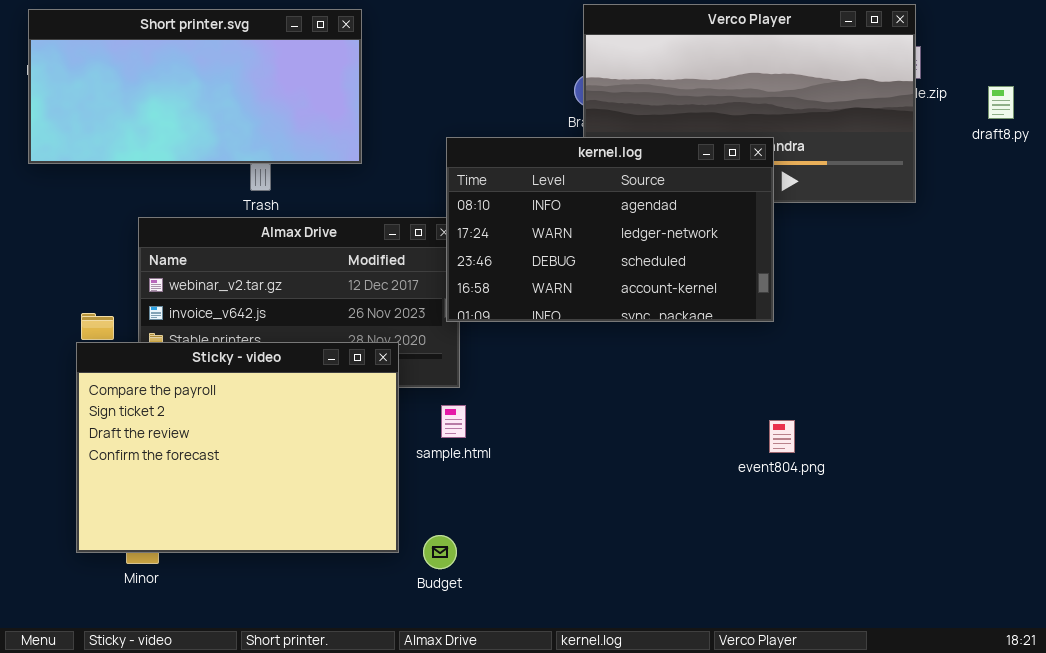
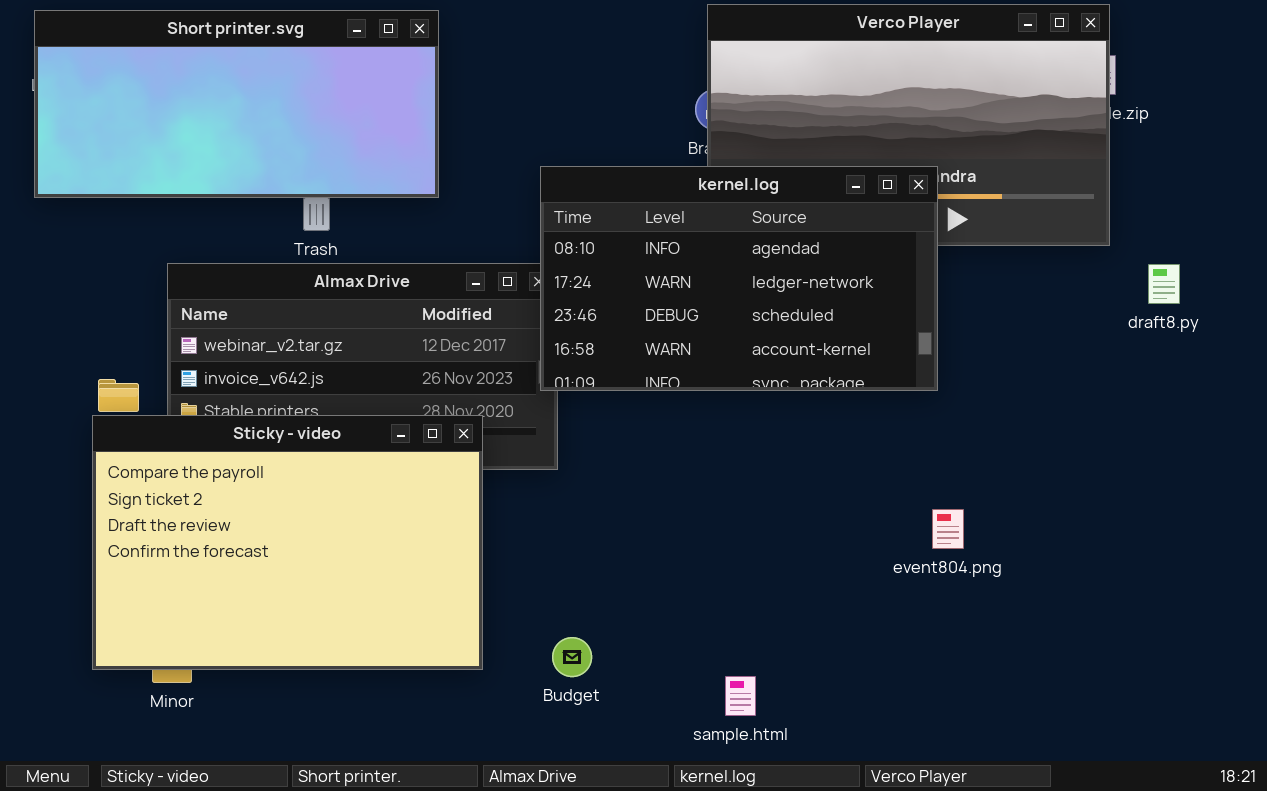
draft8.py: [988,86,1014,119] -> [1148,264,1180,304], moved
sample.html: [441,405,466,438] -> [725,676,756,716], moved
Budget: [423,535,457,569] -> [552,637,592,677], moved

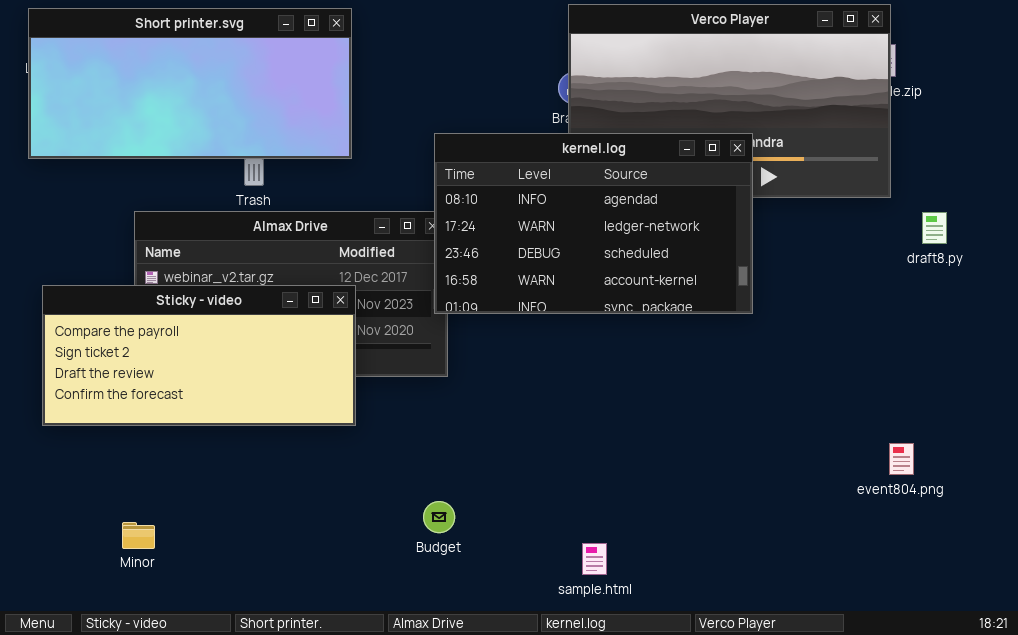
Sticky - video: [92,415,483,670] -> [42,285,356,426], moved, resized
event804.png: [932,509,964,549] -> [889,443,914,475], moved
Budget: [552,637,592,677] -> [423,501,455,533], moved

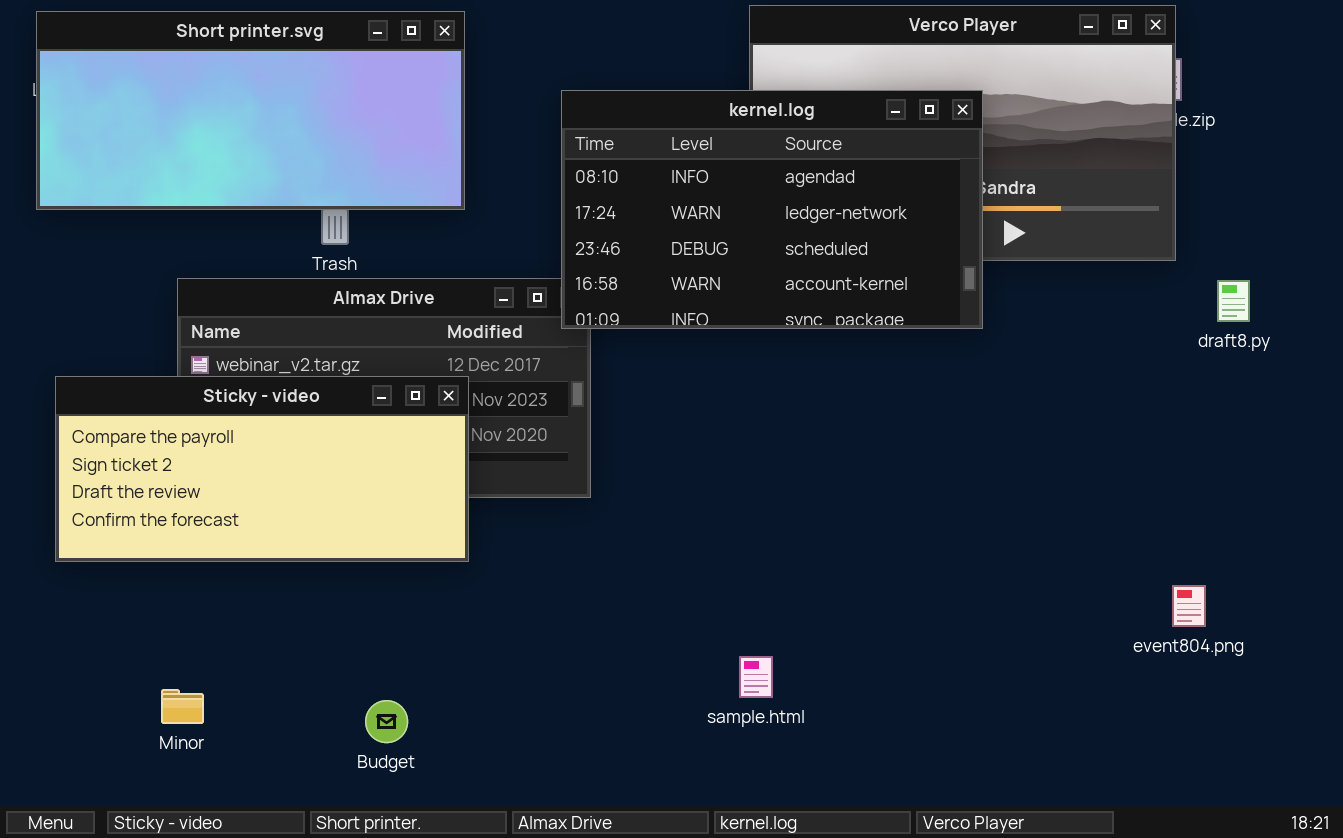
kernel.log: [434,133,753,314] -> [561,90,983,329], moved
Budget: [423,501,455,533] -> [365,700,408,743], moved
sample.html: [582,543,607,575] -> [739,656,773,698], moved

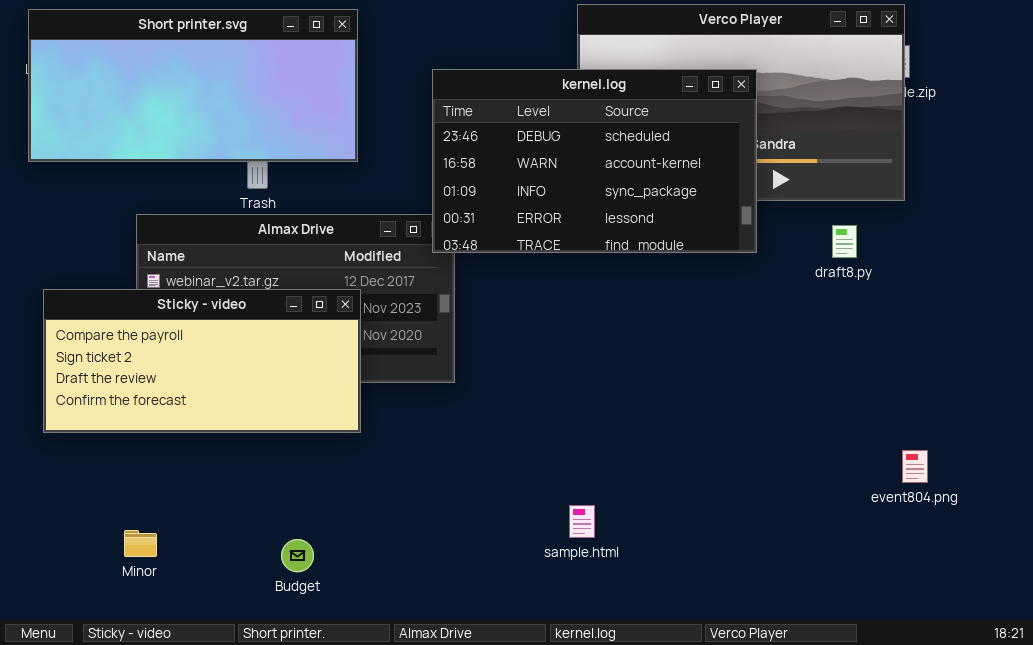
kernel.log: [561,90,983,329] -> [432,69,757,253], scrolled down 2 rows
draft8.py: [1217,280,1250,322] -> [832,225,857,258], moved

